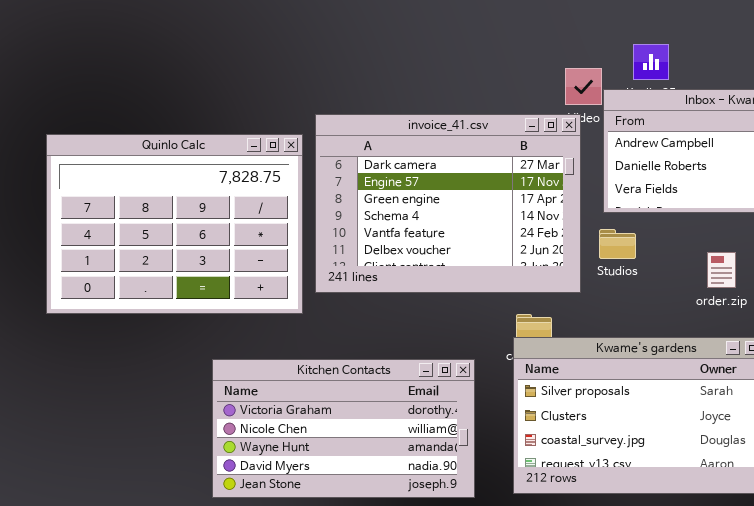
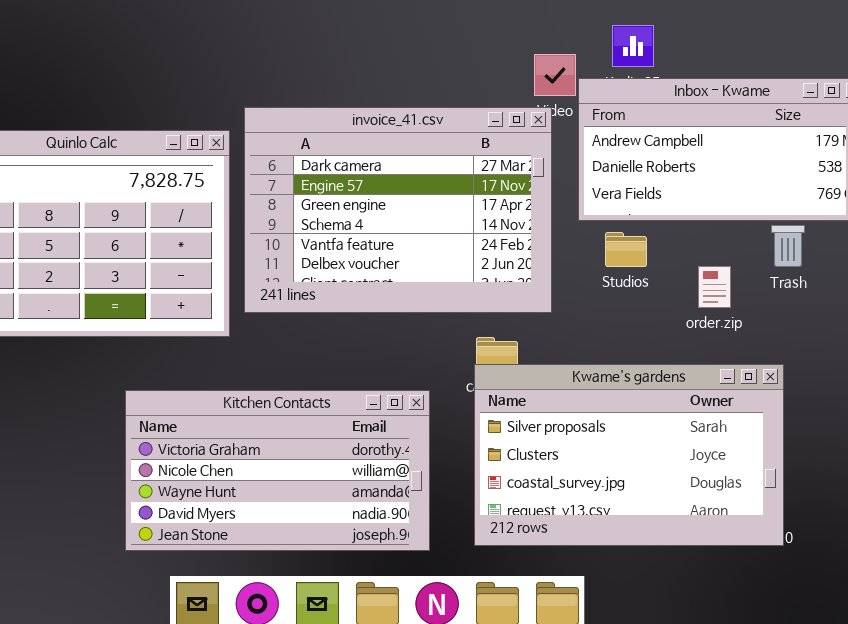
Studios: [599,229,636,259] -> [605,232,647,267], moved

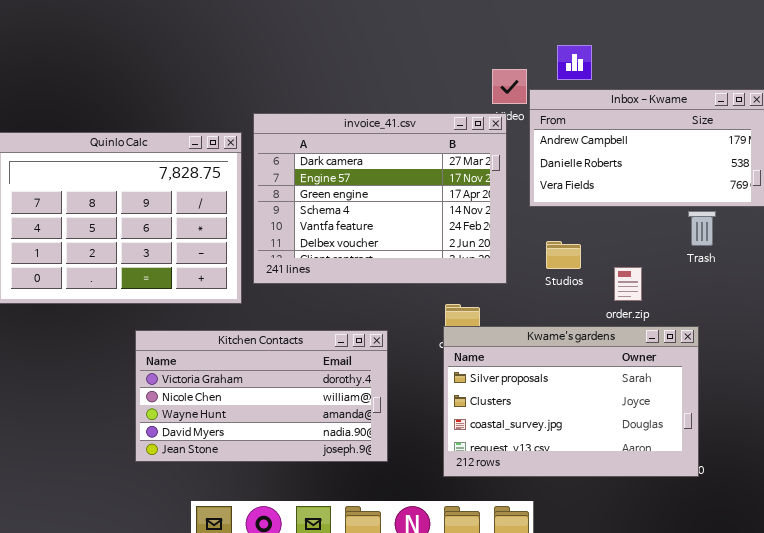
Studios: [605,232,647,267] -> [546,241,581,269], moved
order.zip: [698,266,731,308] -> [614,267,642,301], moved
Kitchen Contacts: [125,390,430,551] -> [135,330,388,462], moved

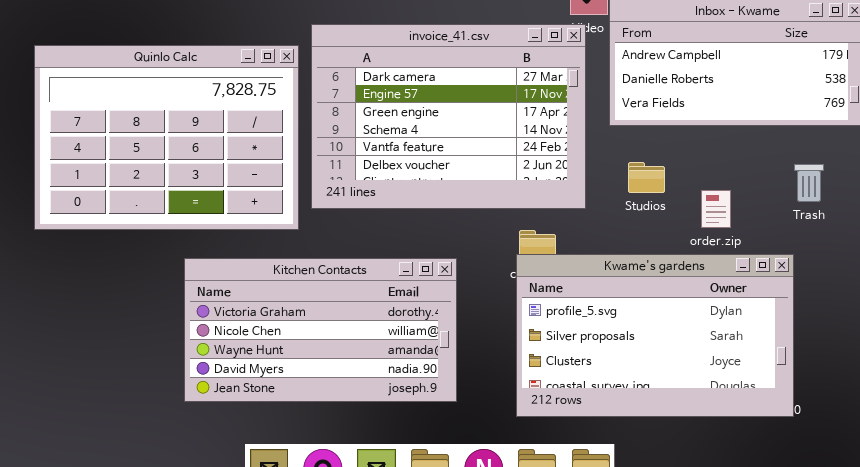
Trash: [688,211,716,246] -> [794,164,824,202], moved
Kwame's gardens: [443,326,699,477] -> [516,254,794,417], scrolled up 1 row

